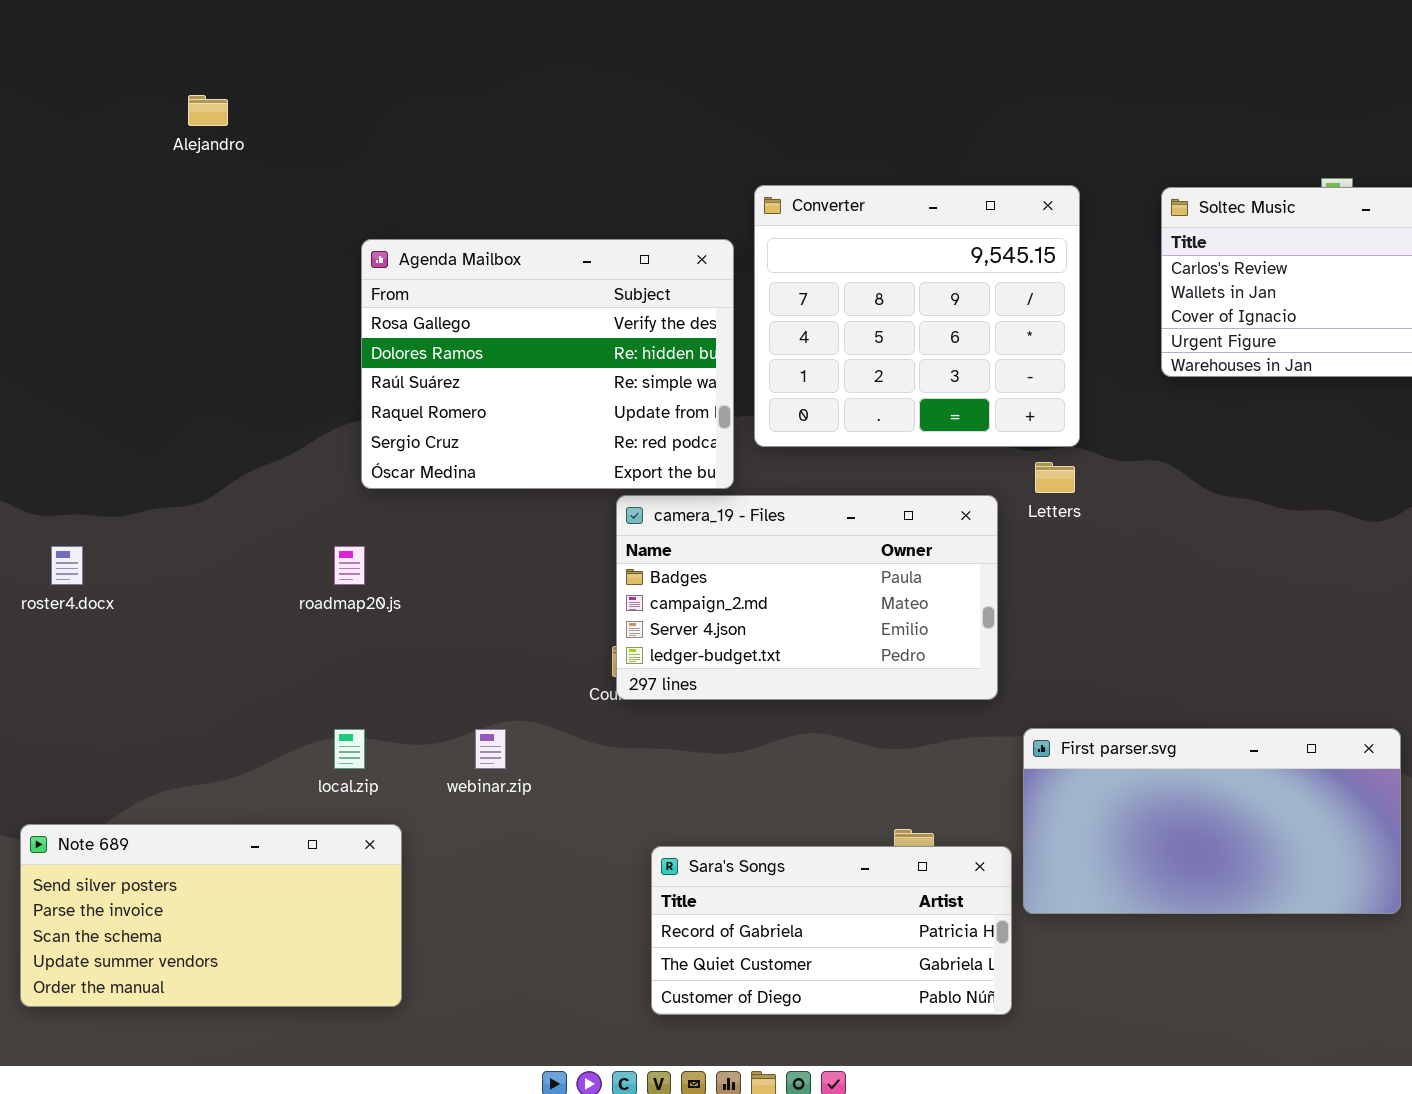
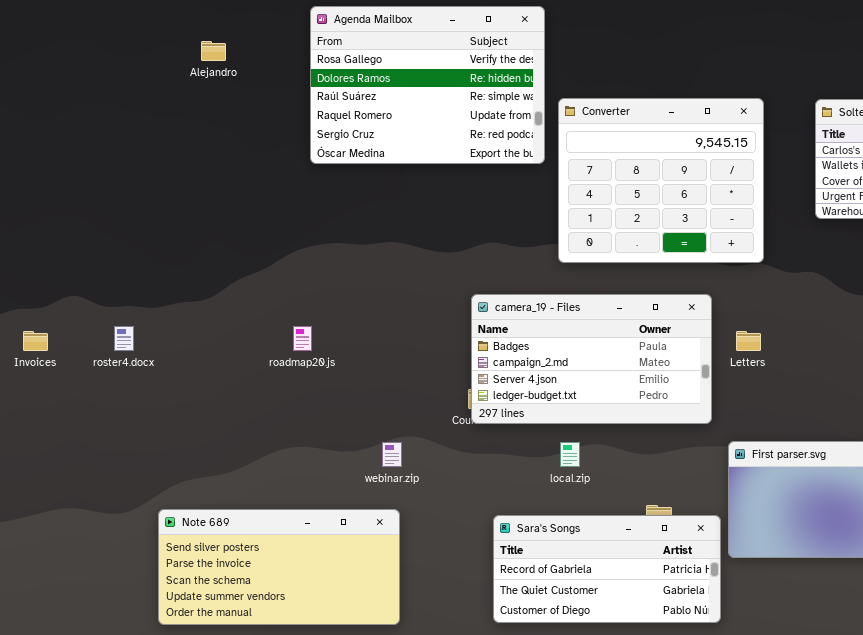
Agenda Mailbox: [361,239,734,489] -> [310,6,545,164], moved
Letters: [1035,462,1075,493] -> [736,331,761,351], moved
local.zip: [334,729,365,769] -> [560,442,580,467], moved
Note 689: [20,824,402,1007] -> [158,509,400,625], moved

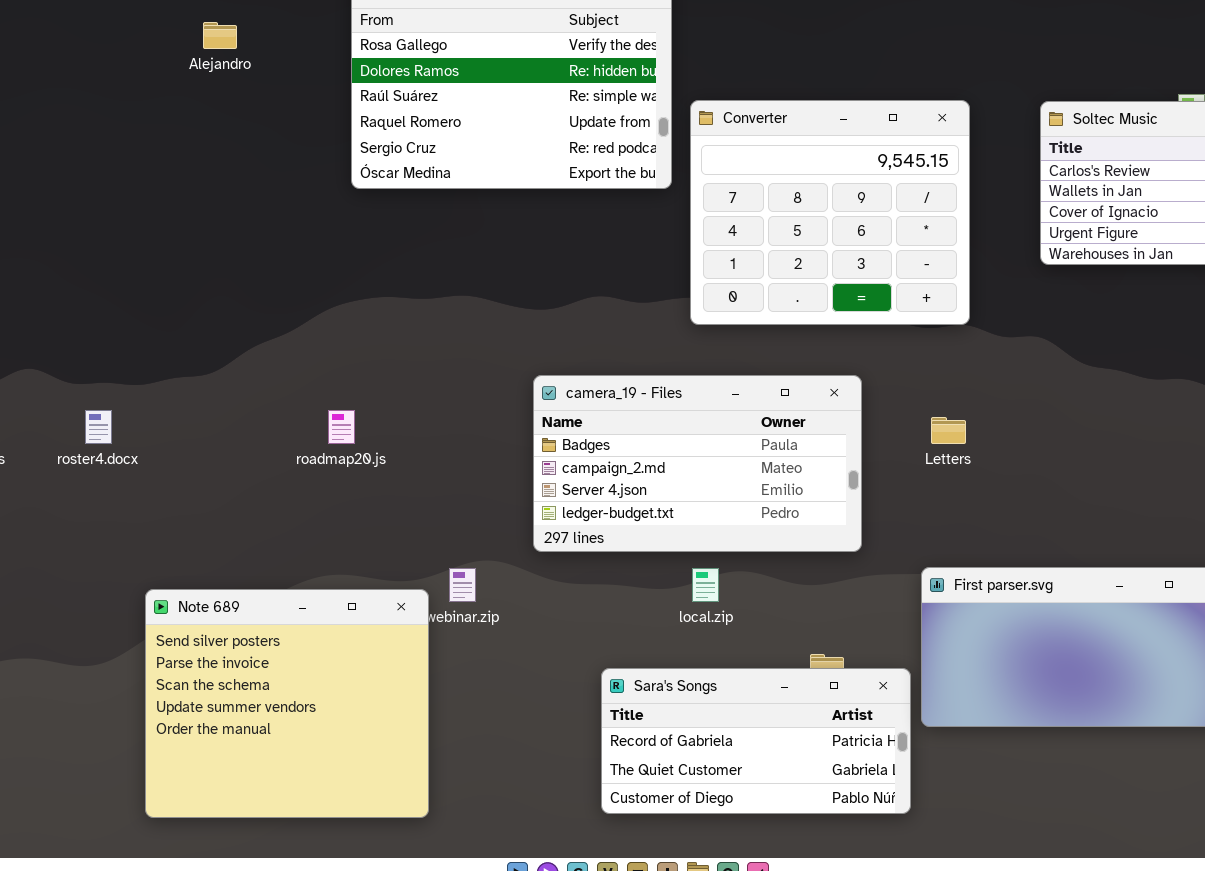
camera_19 - Files: [471,294,712,424] -> [533,375,862,552], moved
Note 689: [158,509,400,625] -> [145,589,429,818], resized

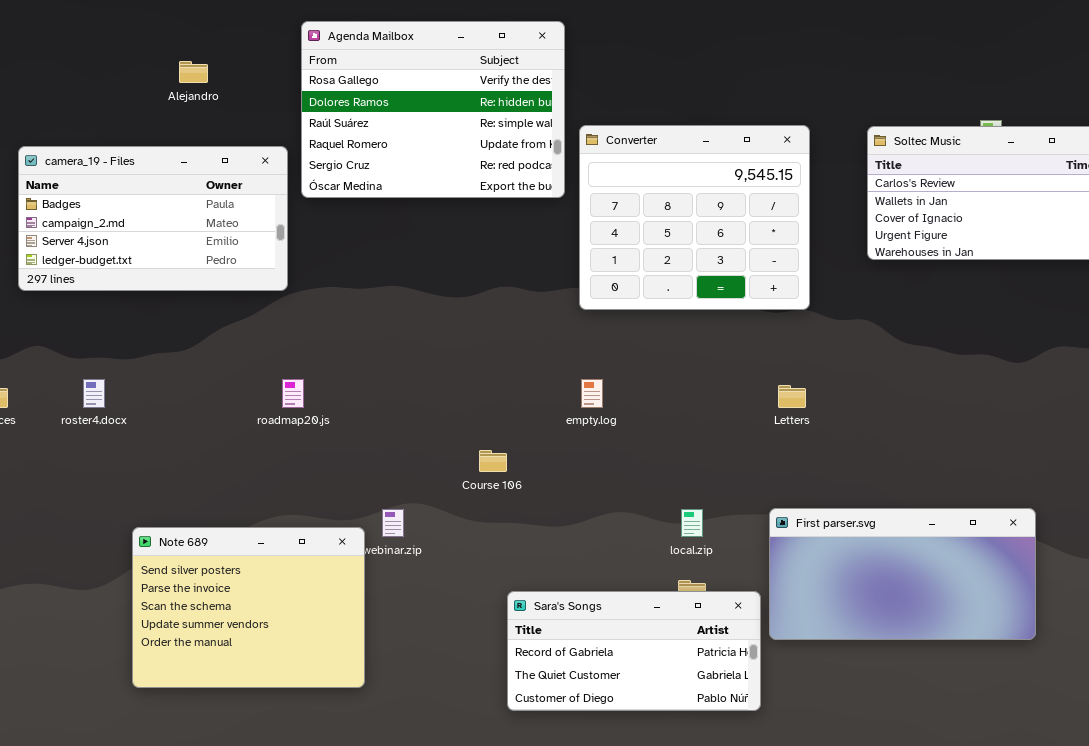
camera_19 - Files: [533,375,862,552] -> [18,146,288,291], moved
local.zip: [692,568,719,602] -> [681,509,703,537], moved
Note 689: [145,589,429,818] -> [132,527,365,688], resized

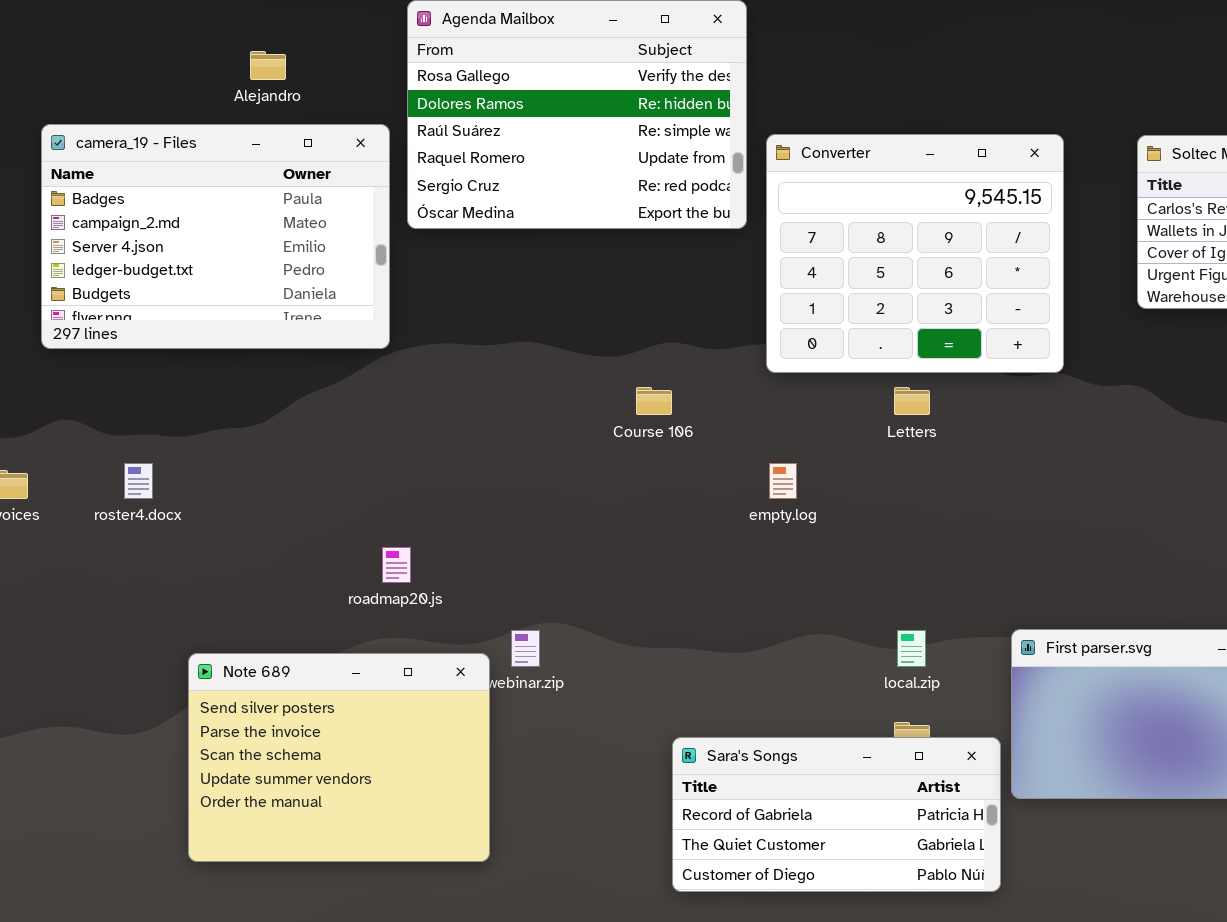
camera_19 - Files: [18,146,288,291] -> [41,124,390,349], resized
roadmap20.js: [282,379,304,408] -> [382,547,411,583], moved
Letters: [778,385,806,408] -> [894,387,930,415], moved
Course 106: [479,450,507,472] -> [636,387,672,415], moved

